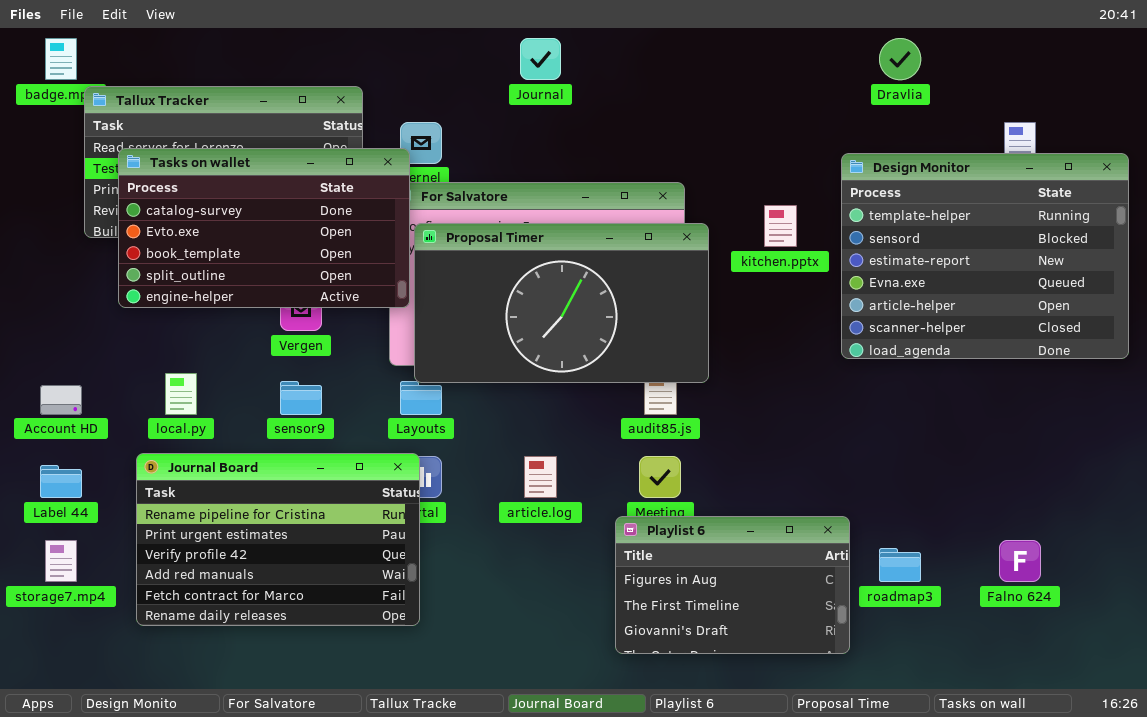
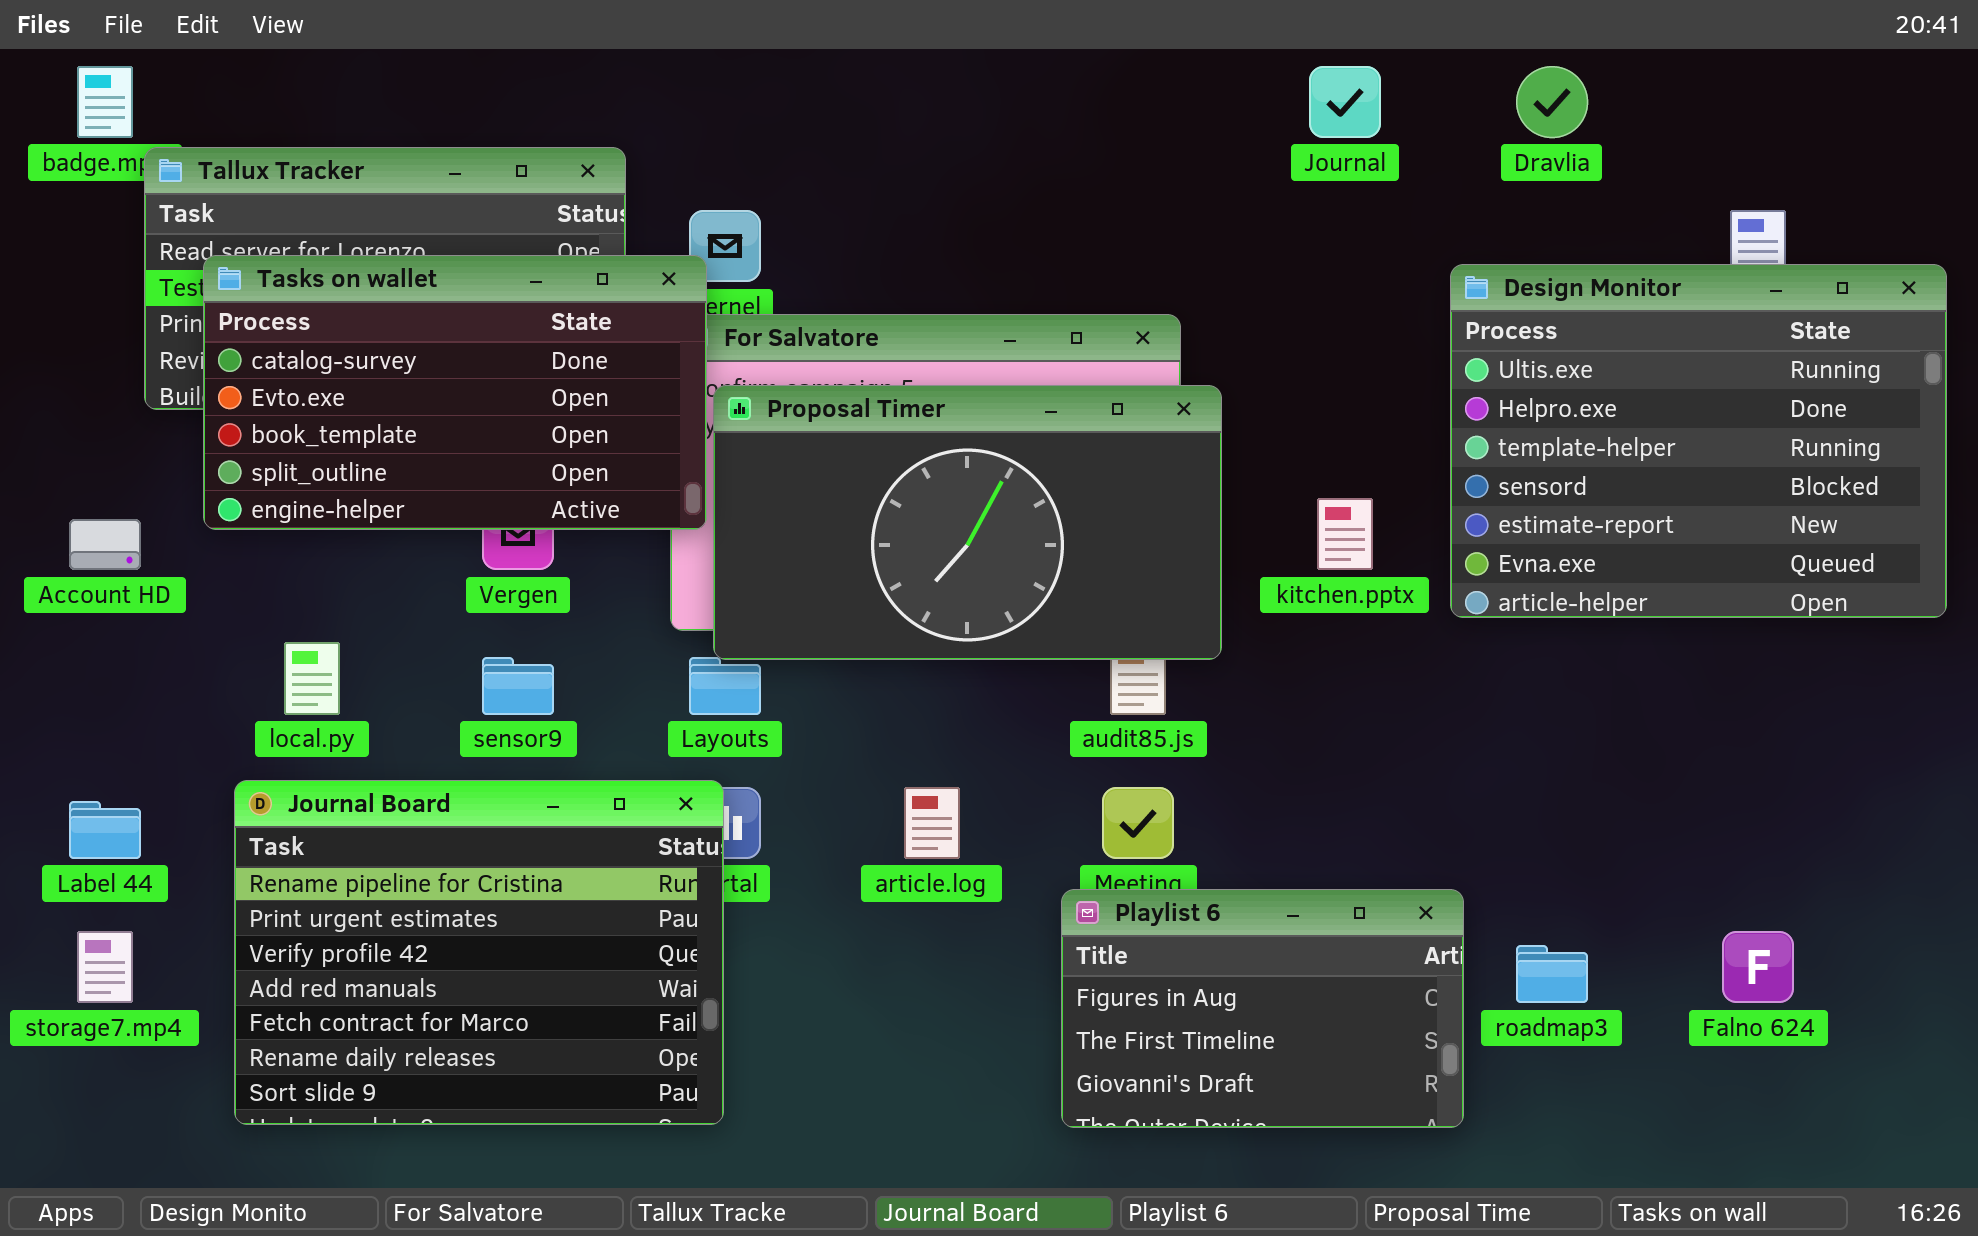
Journal: [520,38,561,80] -> [1309,66,1381,138], moved
Design Monitor: [841,153,1129,359] -> [1450,264,1947,618], scrolled up 2 rows
kitchen.pptx: [764,205,797,247] -> [1317,498,1373,570], moved
Account HD: [40,385,82,415] -> [69,519,141,570], moved
Journal Board: [136,453,420,626] -> [234,780,724,1125], resized

